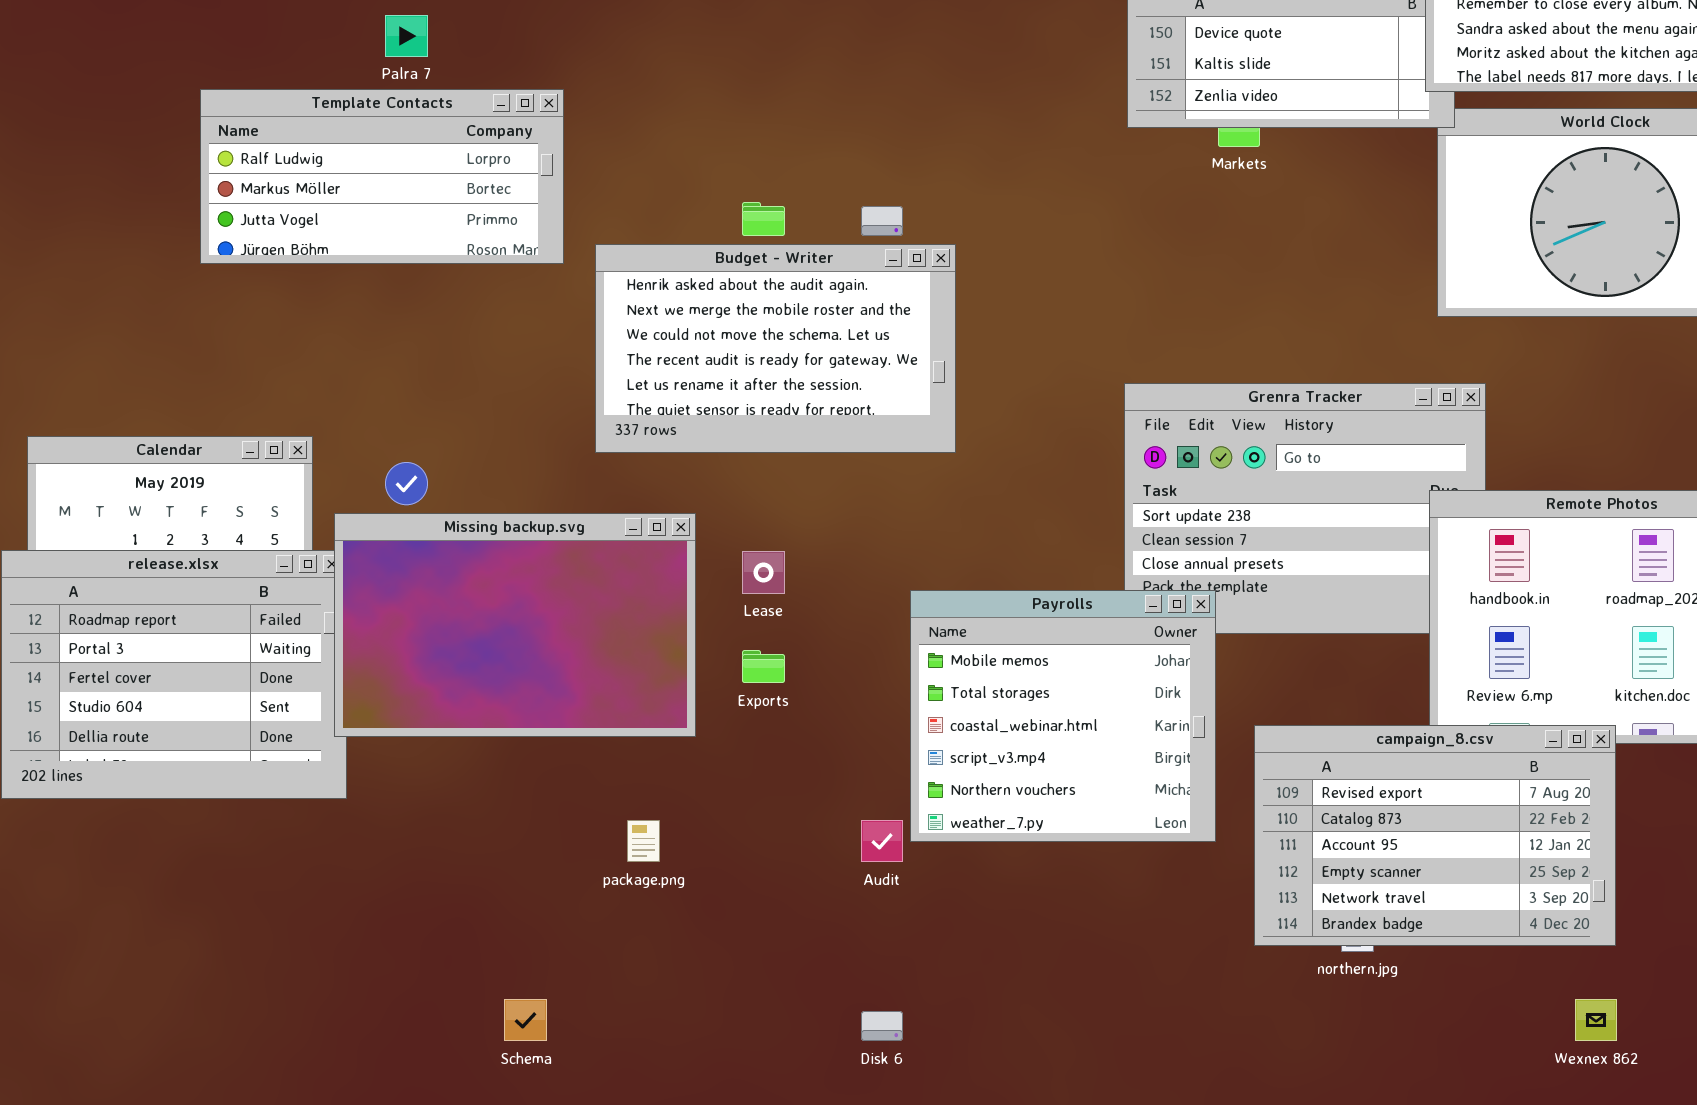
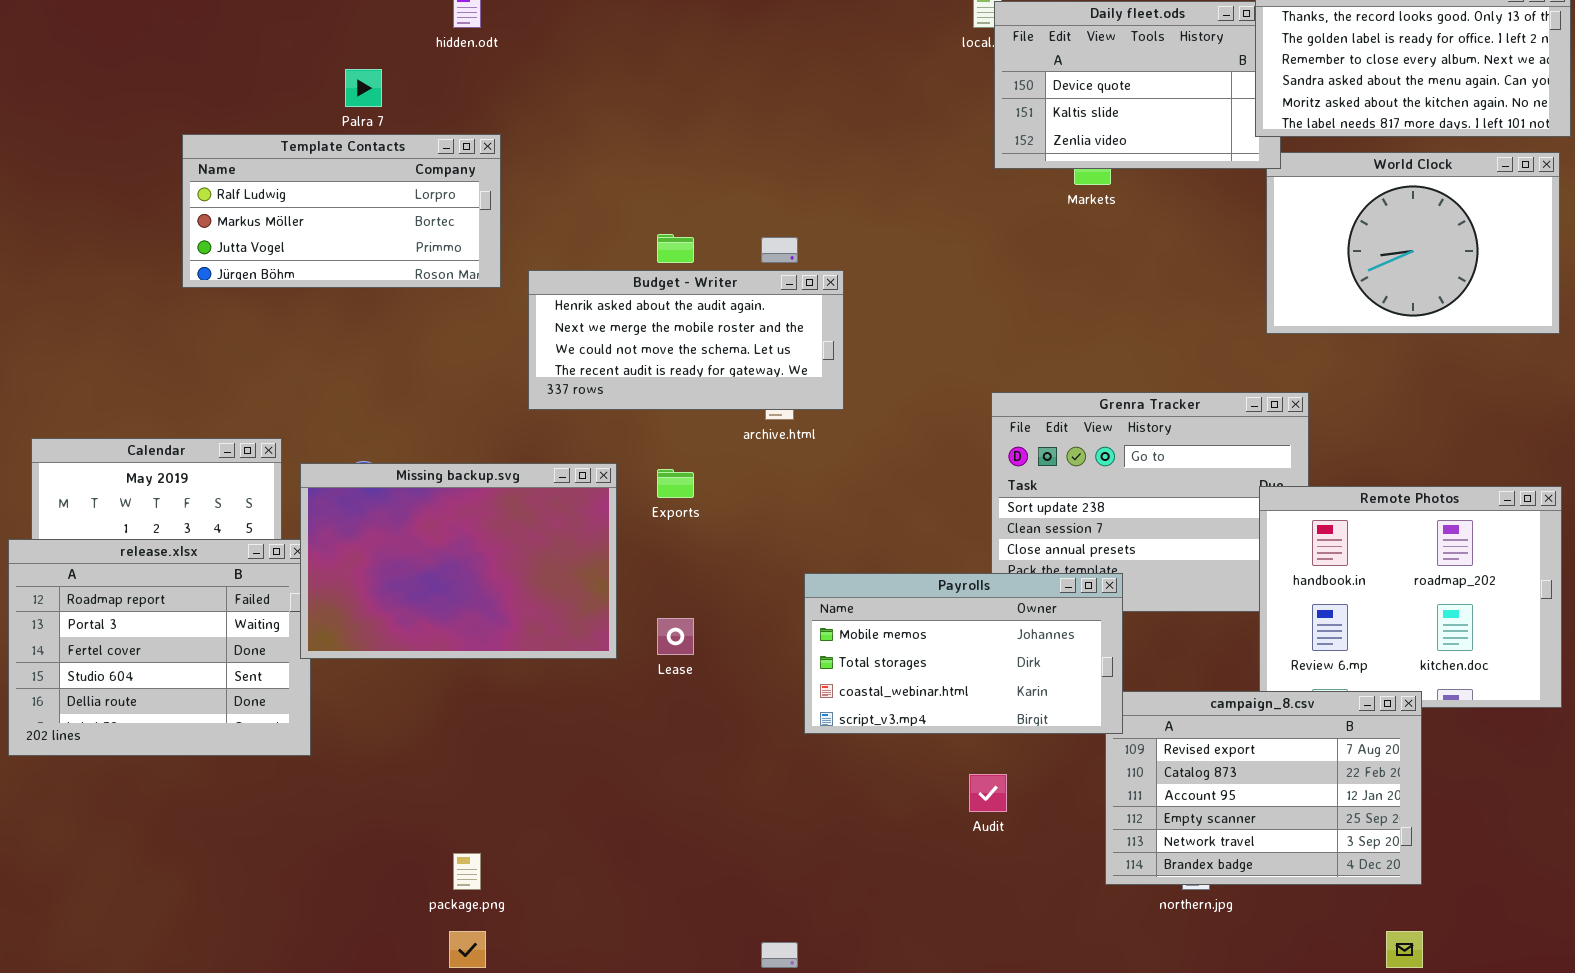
Budget - Writer: [595,244,956,453] -> [528,270,844,410], resized
Missing backup.svg: [334,513,696,737] -> [300,463,617,659], moved
Lease: [742,551,785,594] -> [657,618,694,655], moved
Payrolls: [910,590,1216,842] -> [804,573,1123,734], resized
Exports: [742,650,785,683] -> [657,469,694,498], moved
package.png: [627,820,660,862] -> [453,853,481,890], moved
Audit: [861,820,903,862] -> [969,774,1007,812], moved

